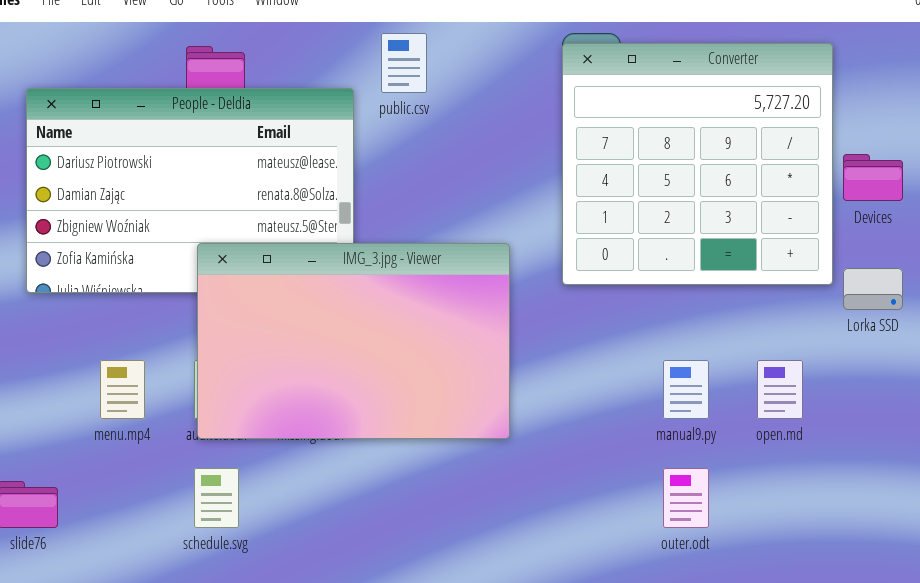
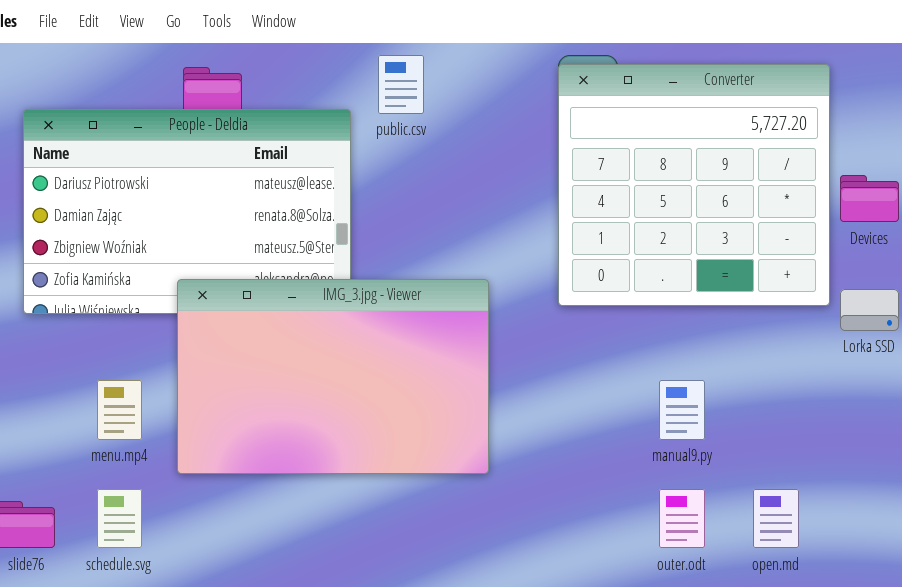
IMG_3.jpg - Viewer: [197,243,510,439] -> [177,279,489,474], moved
open.md: [757,360,803,419] -> [753,489,799,548], moved
schedule.svg: [194,468,239,528] -> [97,489,142,548], moved

